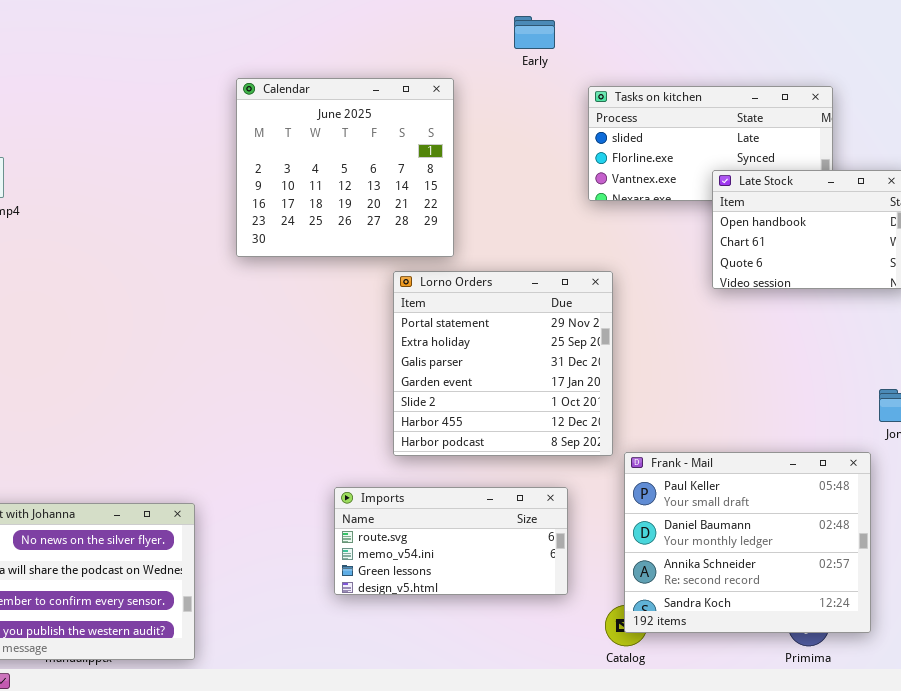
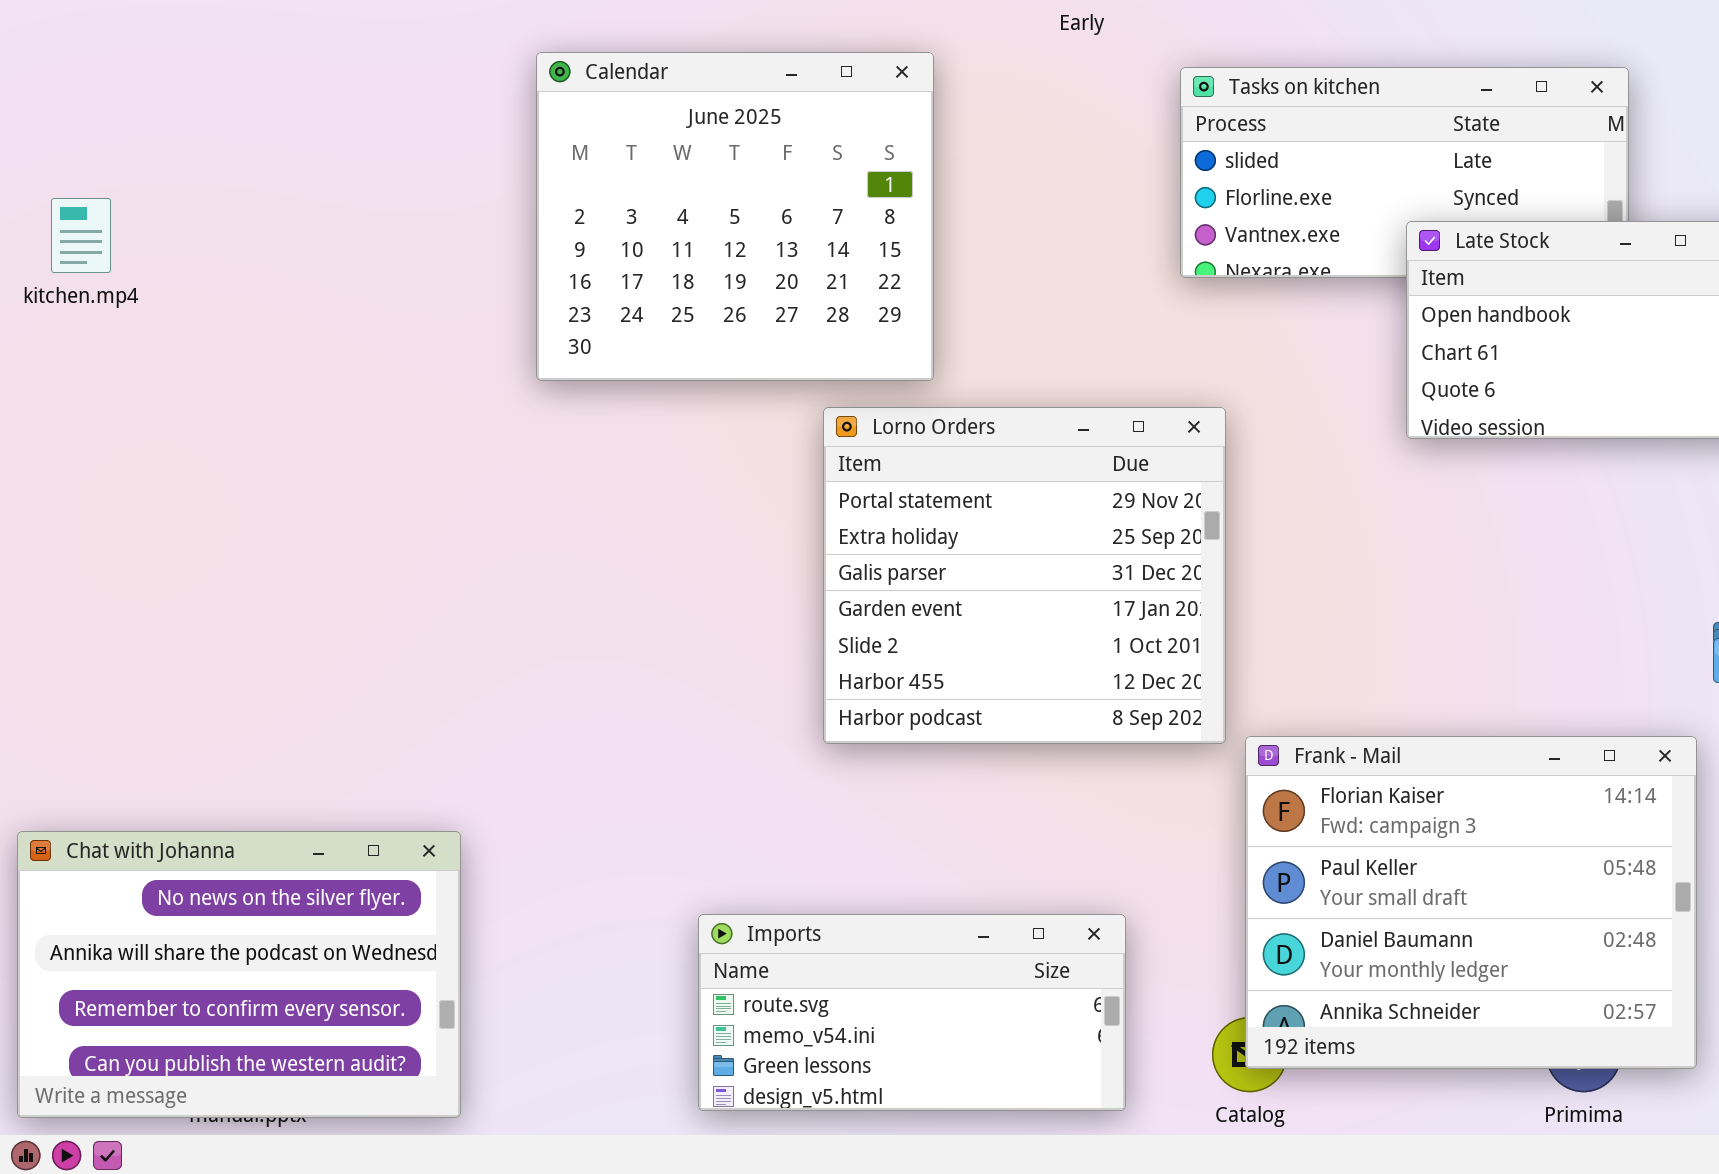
Frank - Mail: [624,452,871,633] -> [1245,736,1697,1069], scrolled up 1 row
Imports: [334,487,568,595] -> [698,914,1126,1111], moved

